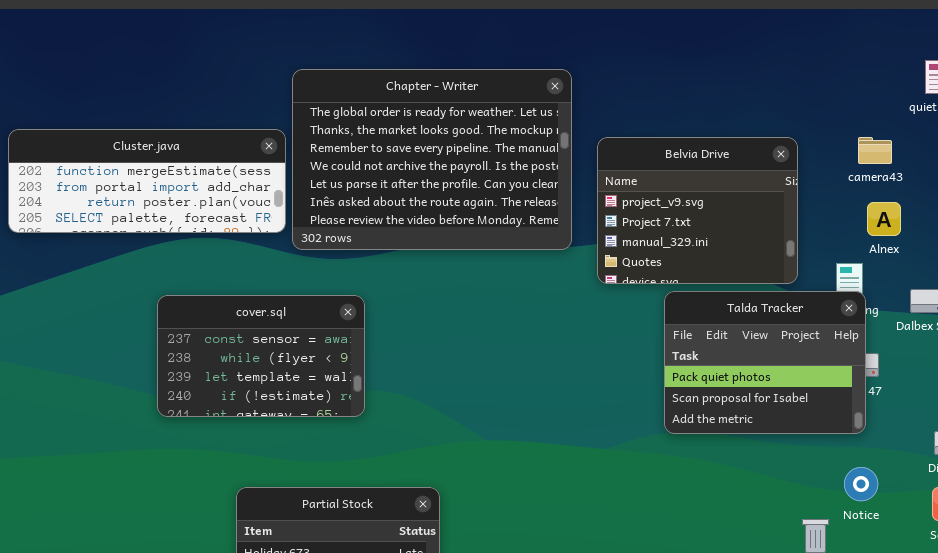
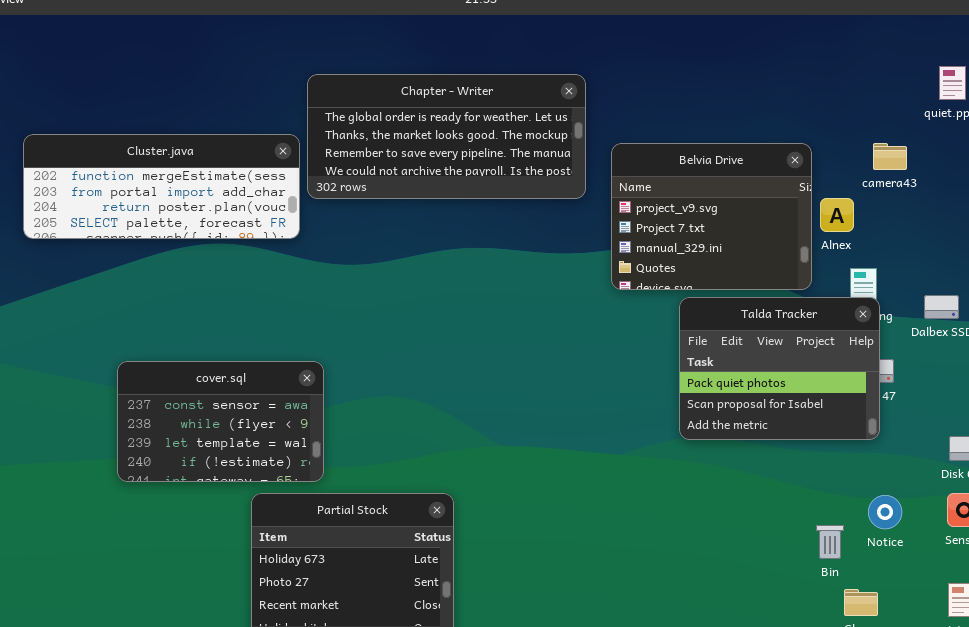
Chapter - Writer: [292,69,572,250] -> [307,74,586,199], resized
Alnex: [867,202,901,236] -> [820,198,854,232], moved
cover.sql: [157,295,365,417] -> [117,361,324,482], moved
Notice: [844,467,878,501] -> [868,495,902,529], moved

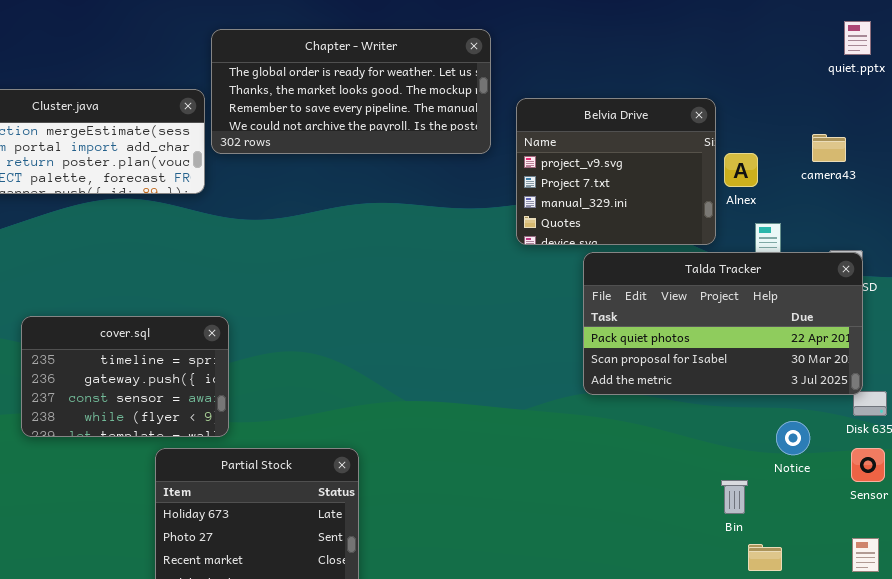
camera43: [873,143,907,170] -> [812,134,846,162], moved
Talda Tracker: [679,297,880,440] -> [583,252,863,395], resized
cover.sql: [117,361,324,482] -> [21,316,229,437], scrolled up 2 rows
Notice: [868,495,902,529] -> [776,421,810,455], moved

